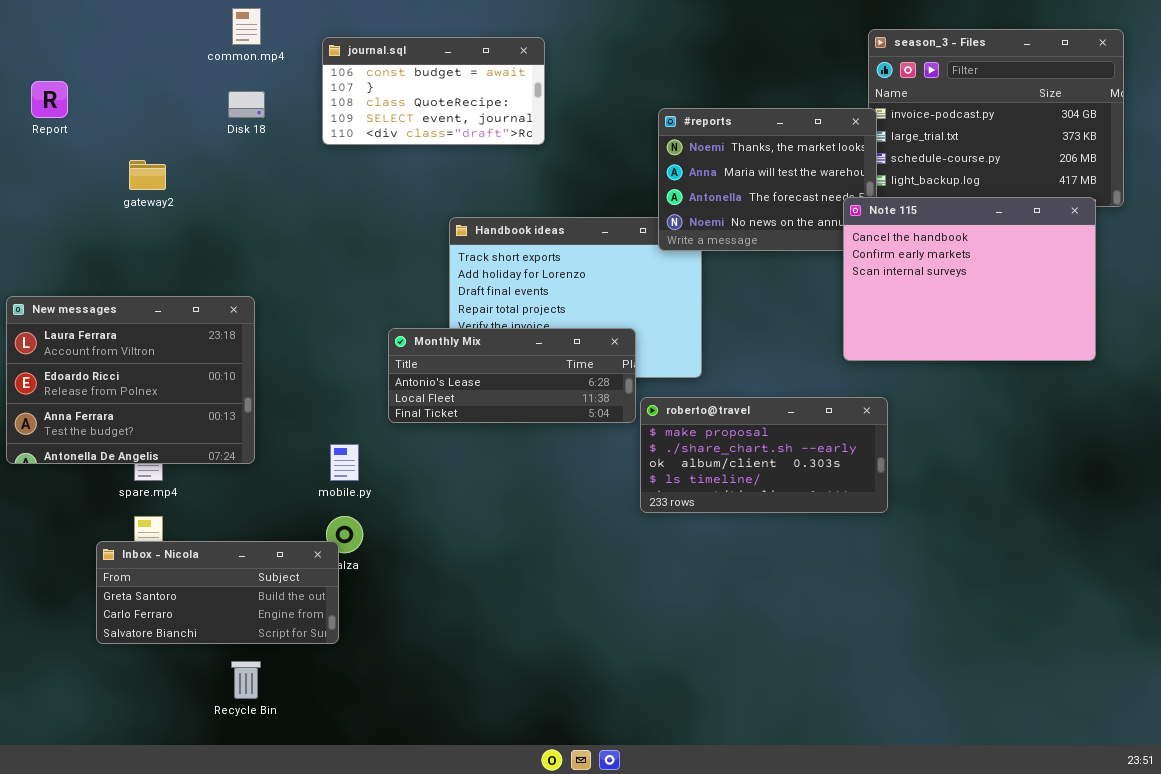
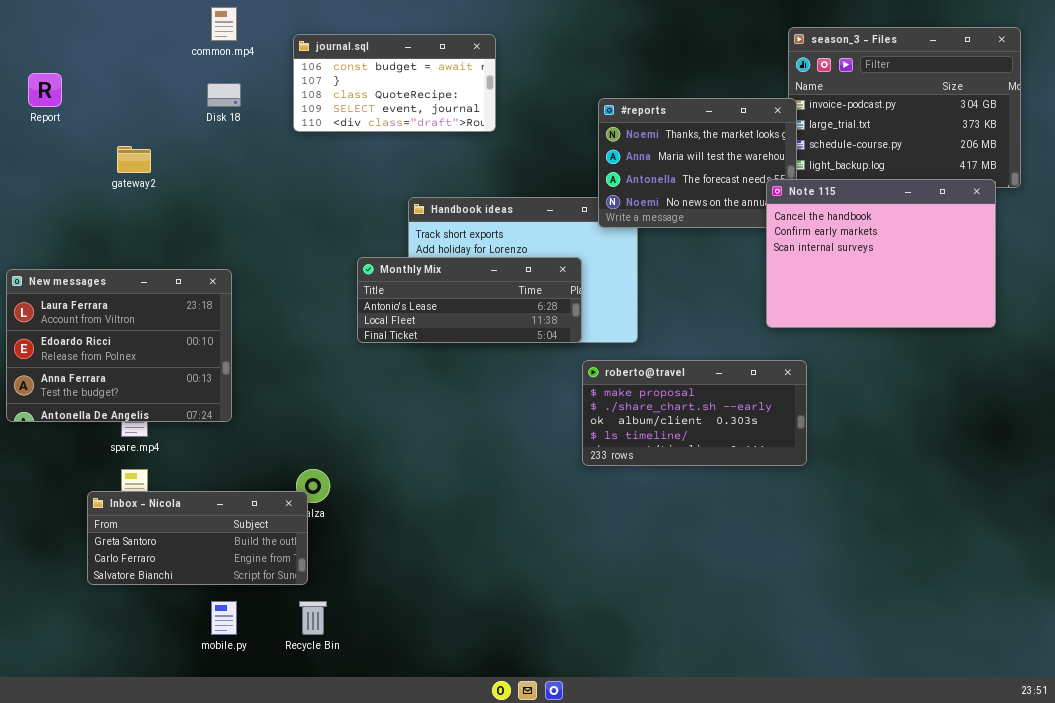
Monthly Mix: [388,328,636,423] -> [357,257,582,343], moved
mobile.py: [330,444,359,481] -> [211,601,237,635], moved
Recycle Bin: [231,661,261,699] -> [299,601,327,635], moved

